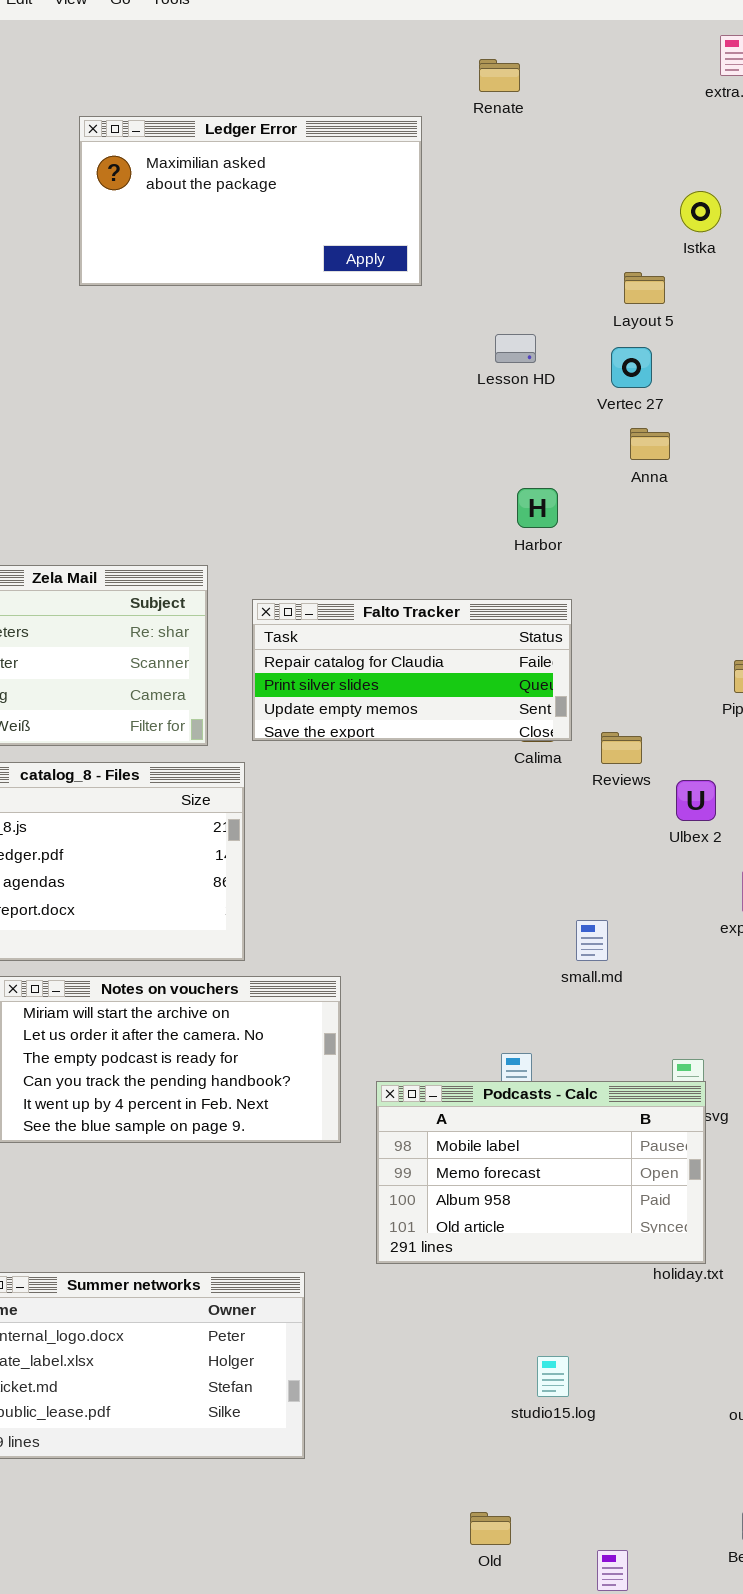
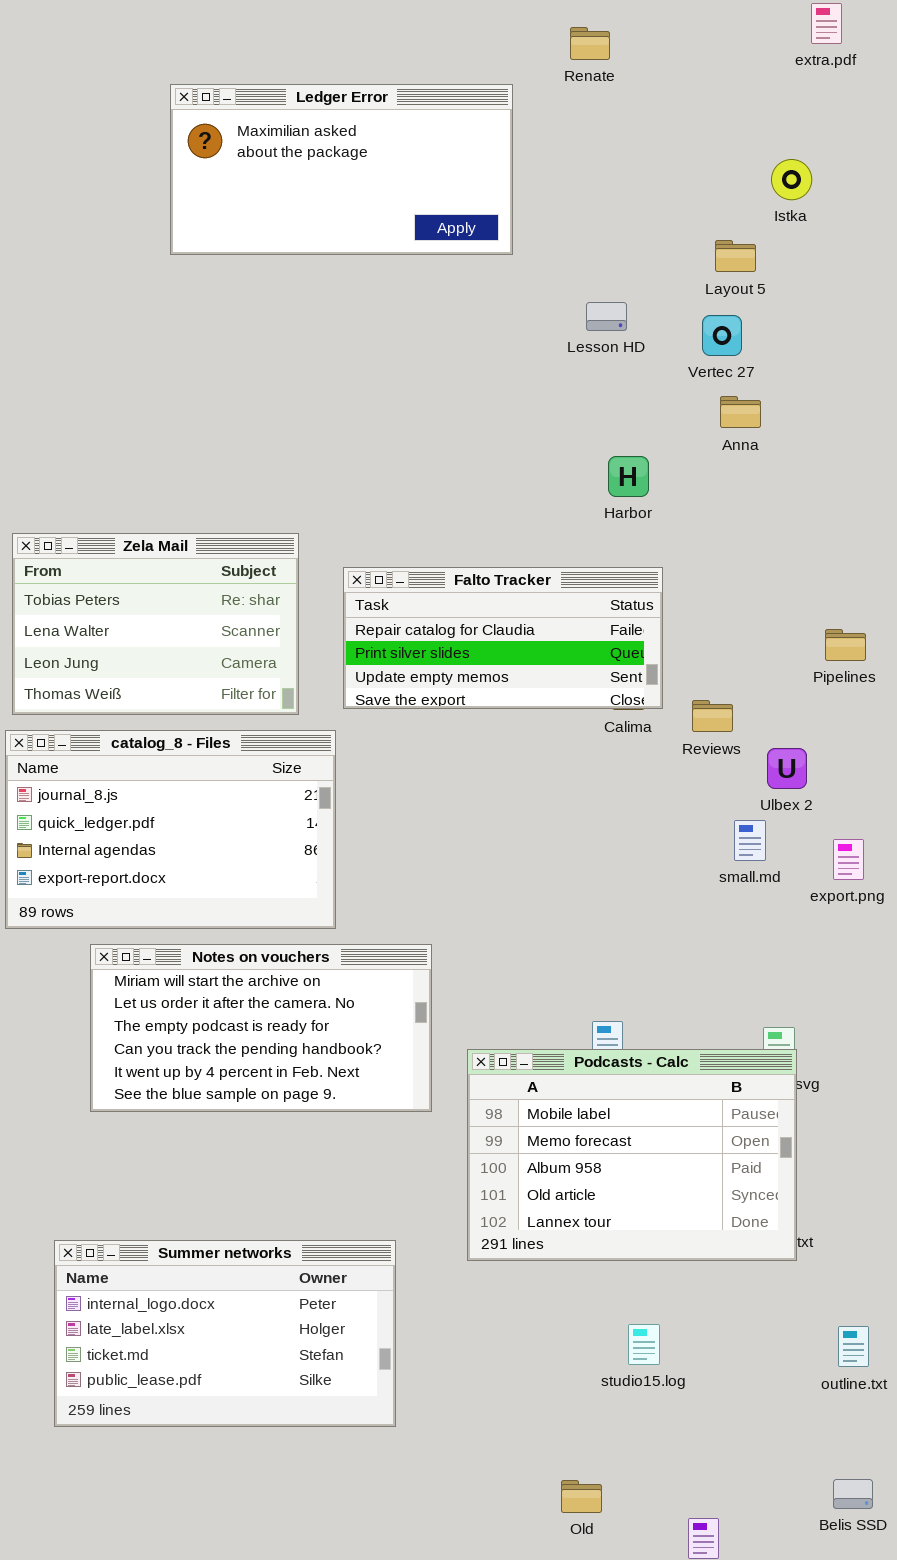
small.md: [576,920,608,961] -> [734,820,766,861], moved
Podcasts - Calc: [376,1081,706,1264] -> [467,1049,797,1261], resized

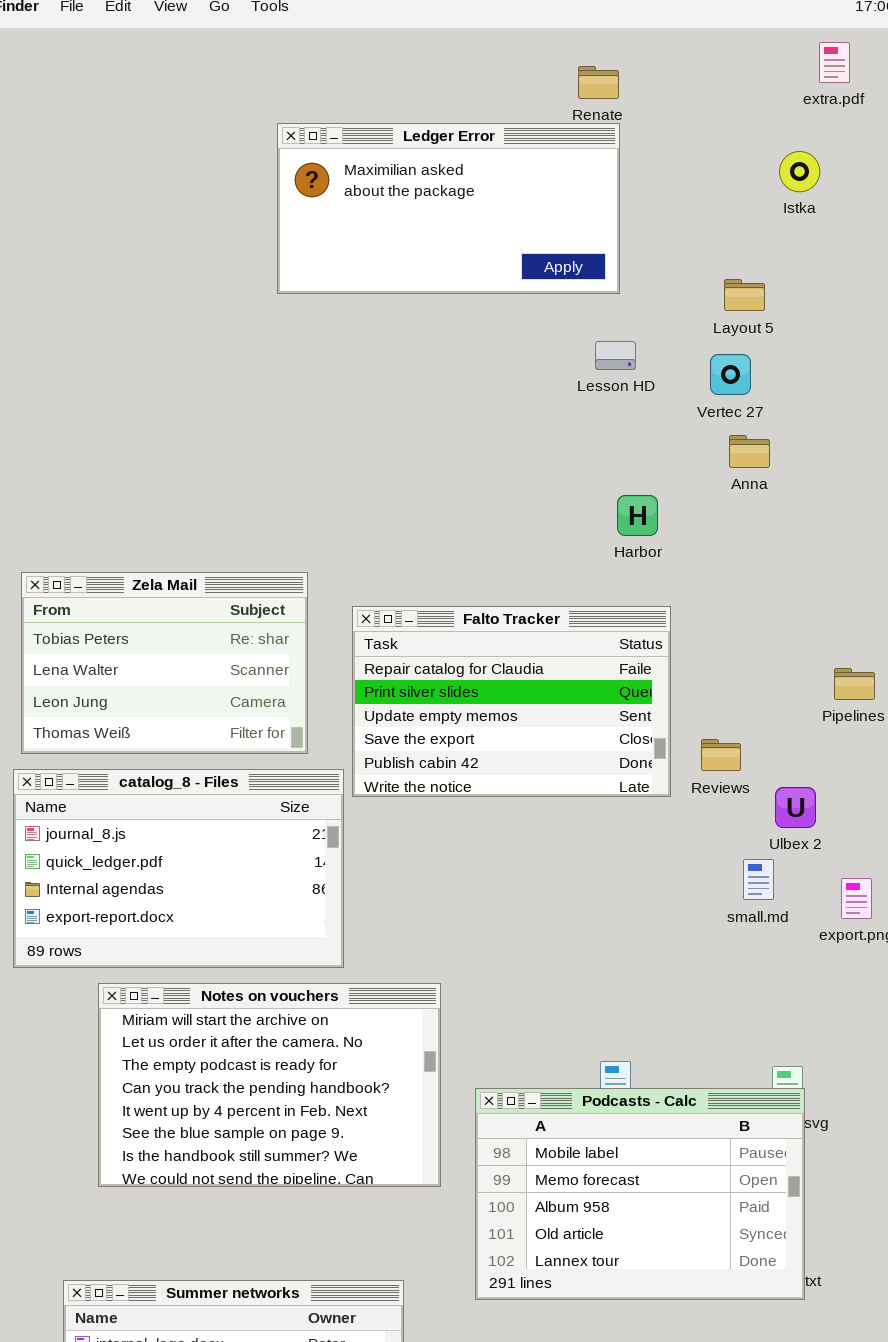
Ledger Error: [170,84,513,255] -> [277,123,620,294], moved
Istka: [771,159,812,200] -> [779,151,820,192], moved
Falto Tracker: [343,567,663,709] -> [352,606,671,797], resized
Notes on vouchers: [90,944,432,1112] -> [98,983,441,1187], resized

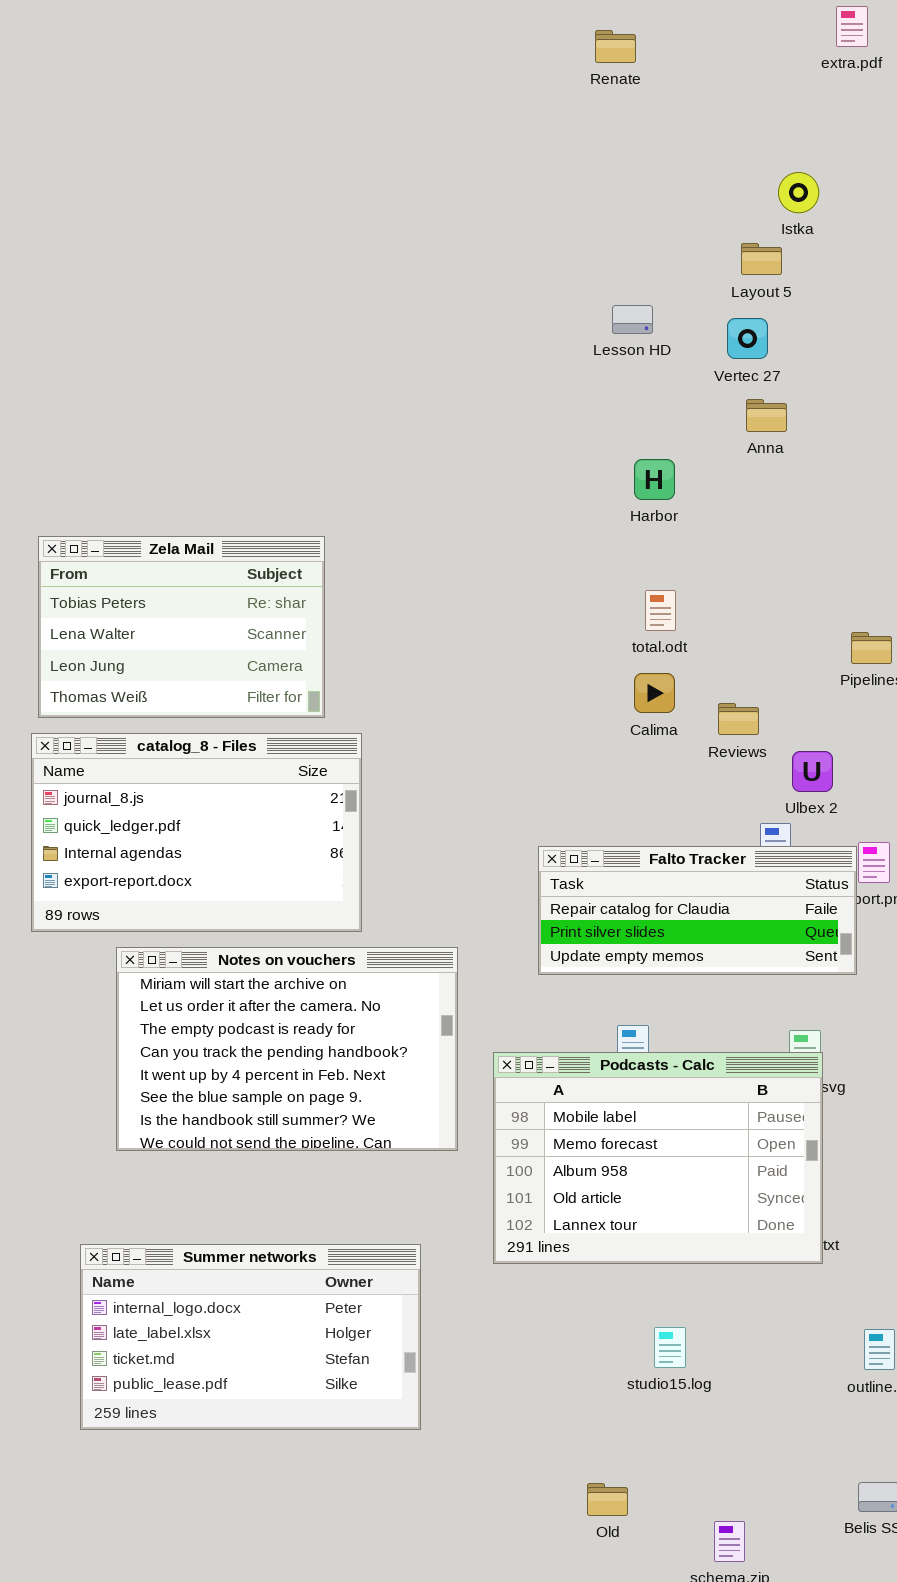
Ledger Error: [277,123,620,294] -> none, closed
Istka: [779,151,820,192] -> [778,172,819,213], moved
Falto Tracker: [352,606,671,797] -> [538,846,857,975], moved, resized

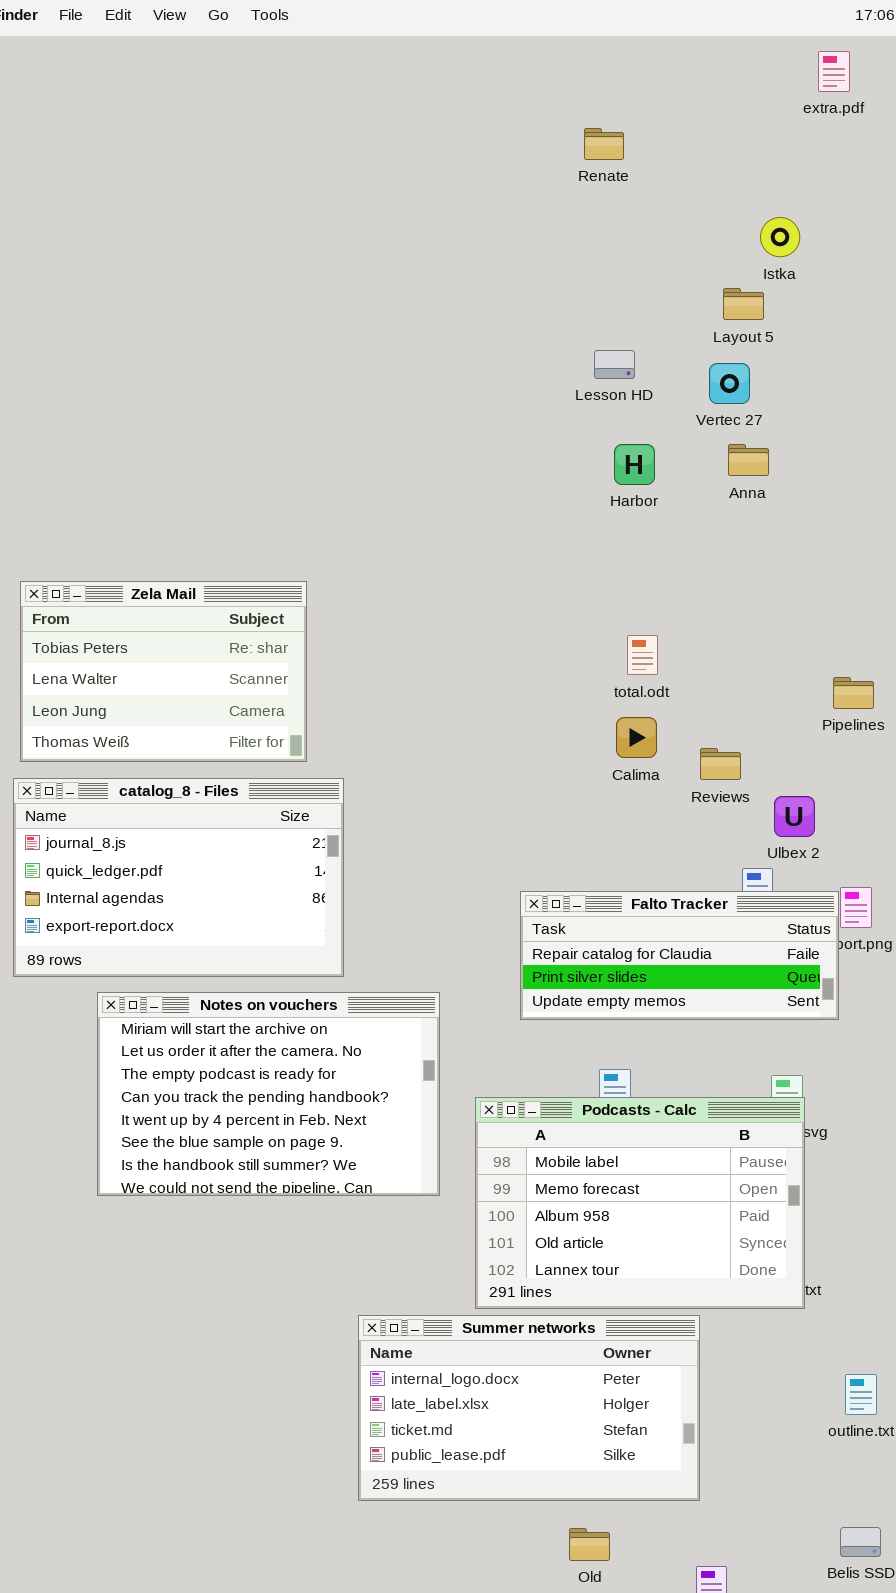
Renate: [595,30,636,63] -> [584,128,624,160], moved
Harbor: [634,459,675,500] -> [614,444,655,485], moved
Summer networks: [80,1244,421,1430] -> [358,1315,700,1501], moved

